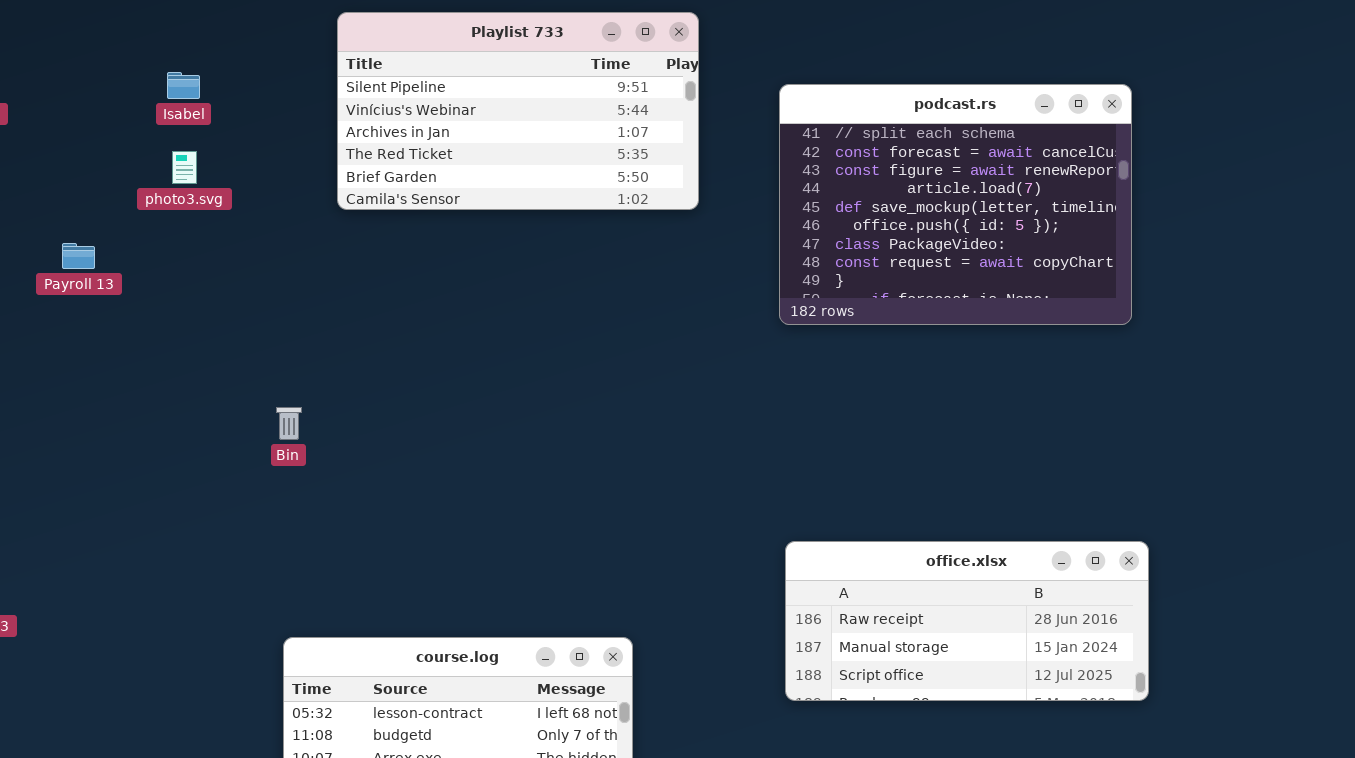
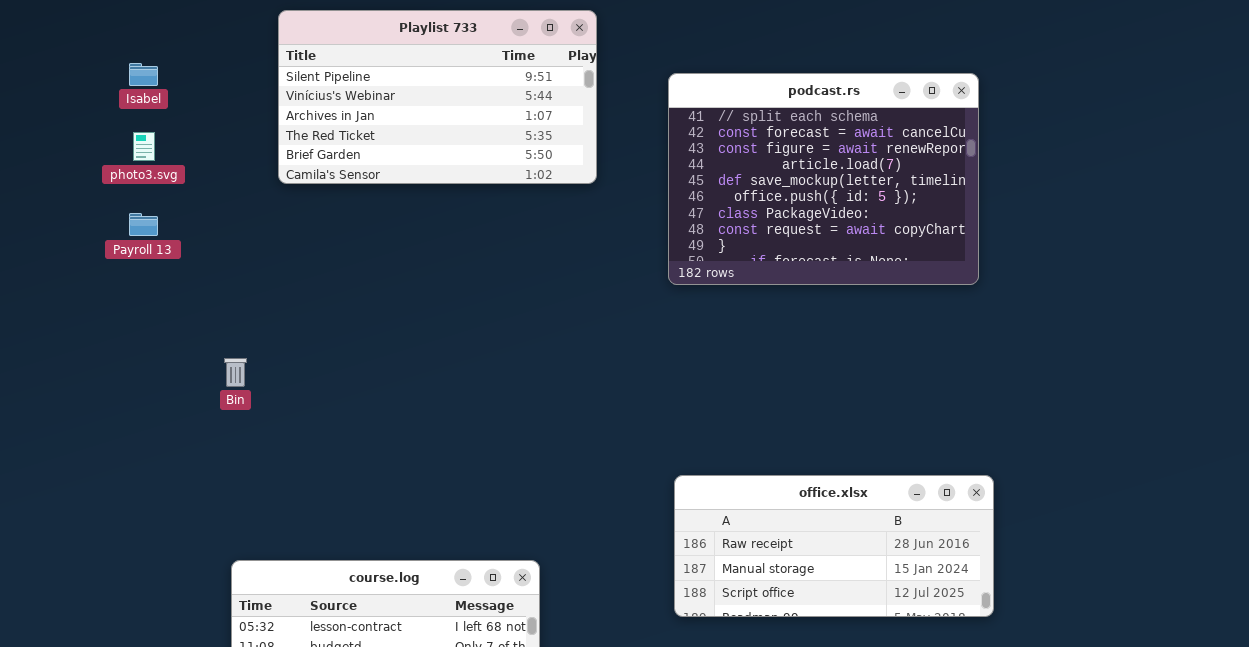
Payroll 13: [62,243,95,269] -> [129,213,158,236], moved

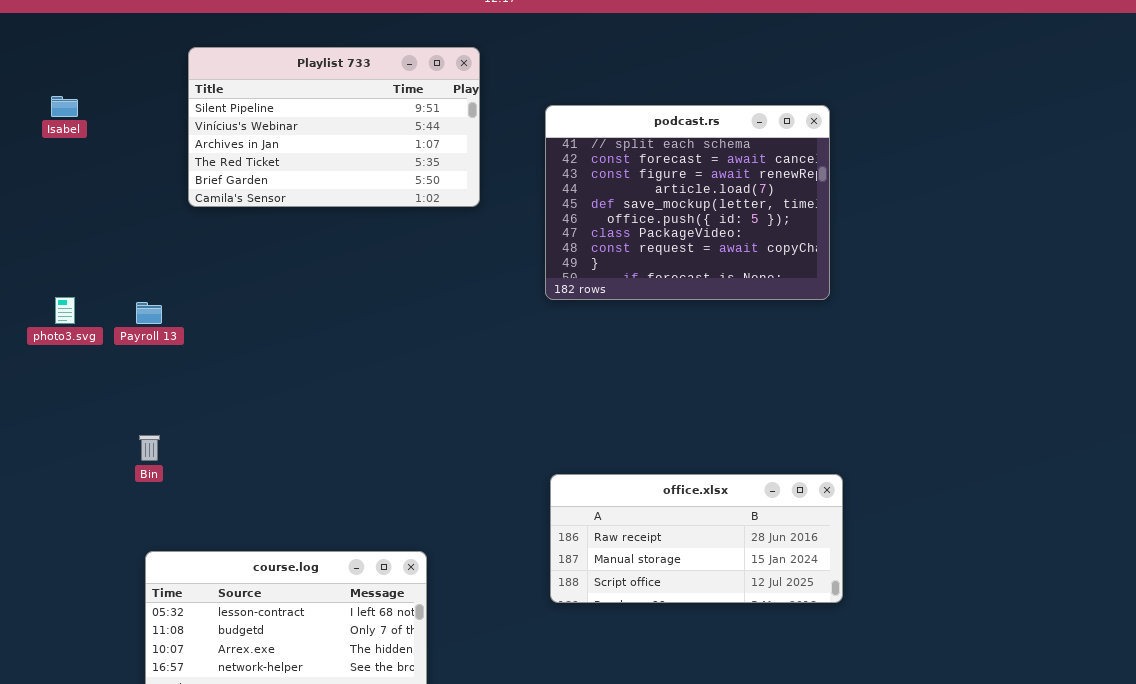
photo3.svg: [133,132,155,161] -> [55,297,75,324], moved
Payroll 13: [129,213,158,236] -> [136,302,162,324], moved
Bin: [224,358,247,387] -> [139,435,160,461], moved

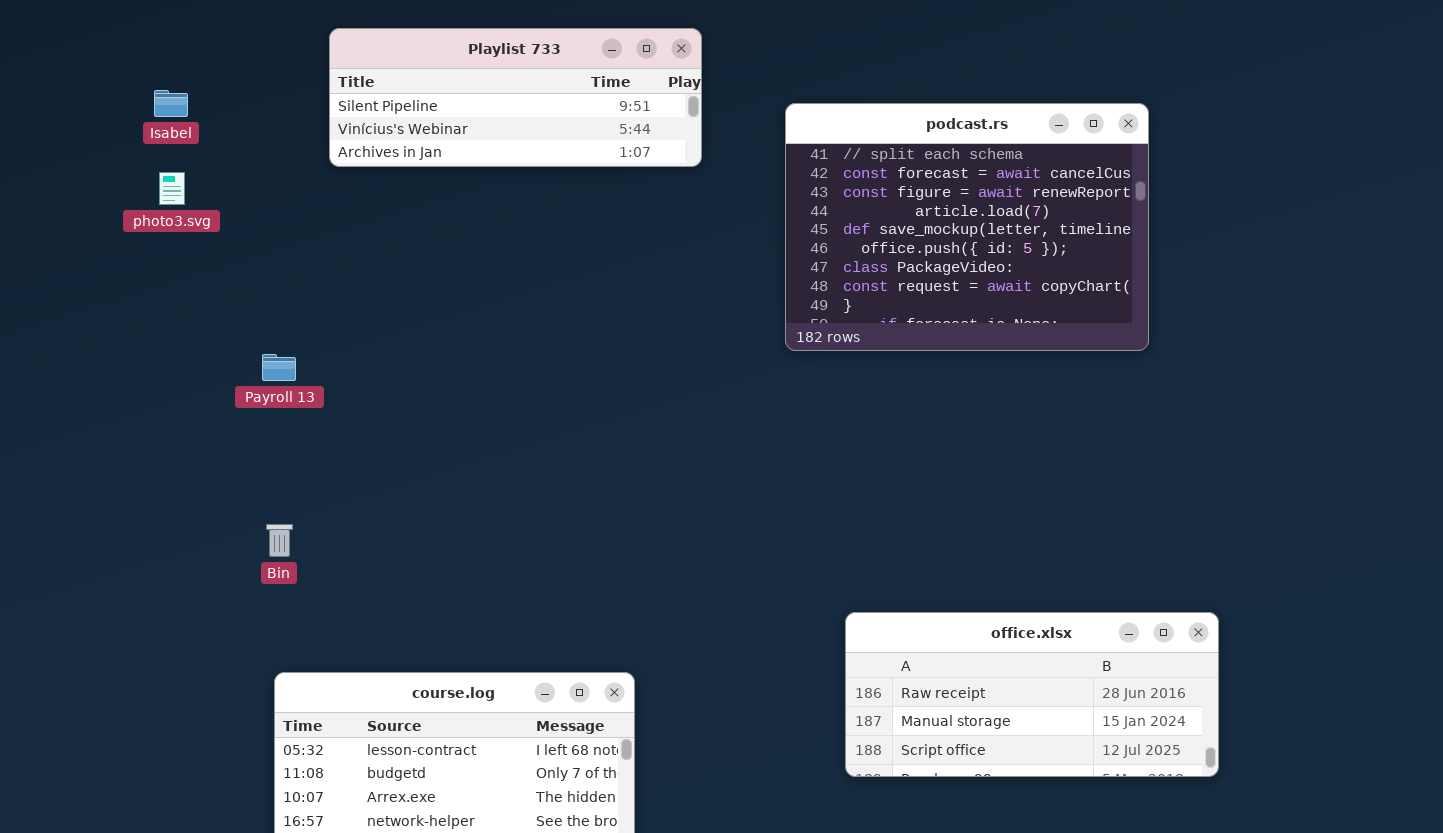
Playlist 733: [188,47,480,207] -> [329,28,702,167], resized
photo3.svg: [55,297,75,324] -> [159,172,185,205], moved
office.xlsx: [550,474,843,603] -> [845,612,1219,777], moved

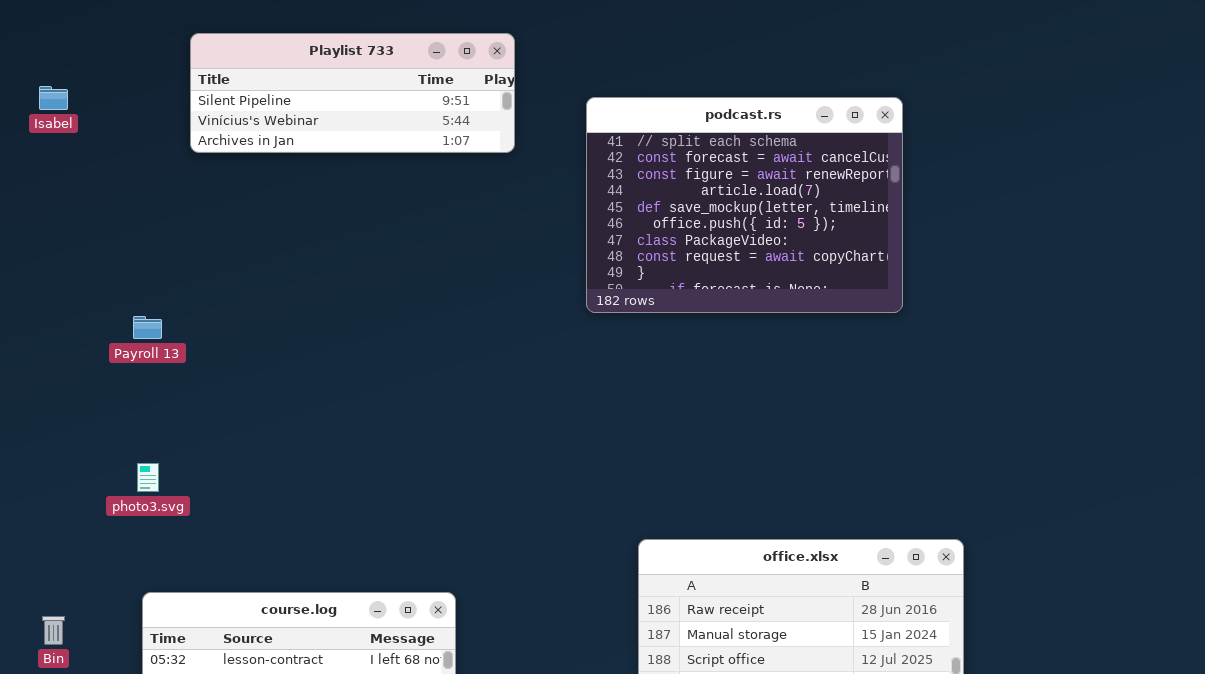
photo3.svg: [159,172,185,205] -> [137,463,159,492], moved
Bin: [266,524,293,557] -> [42,616,65,645], moved

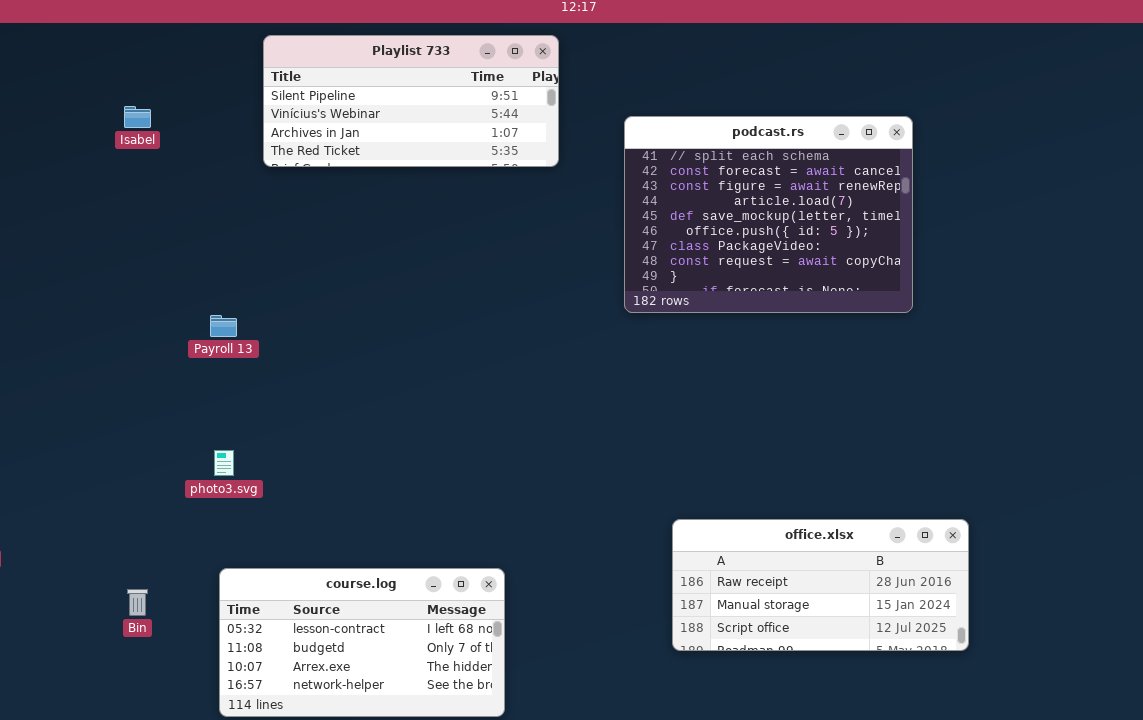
Playlist 733: [190,33,515,153] -> [263,35,559,167], resized

